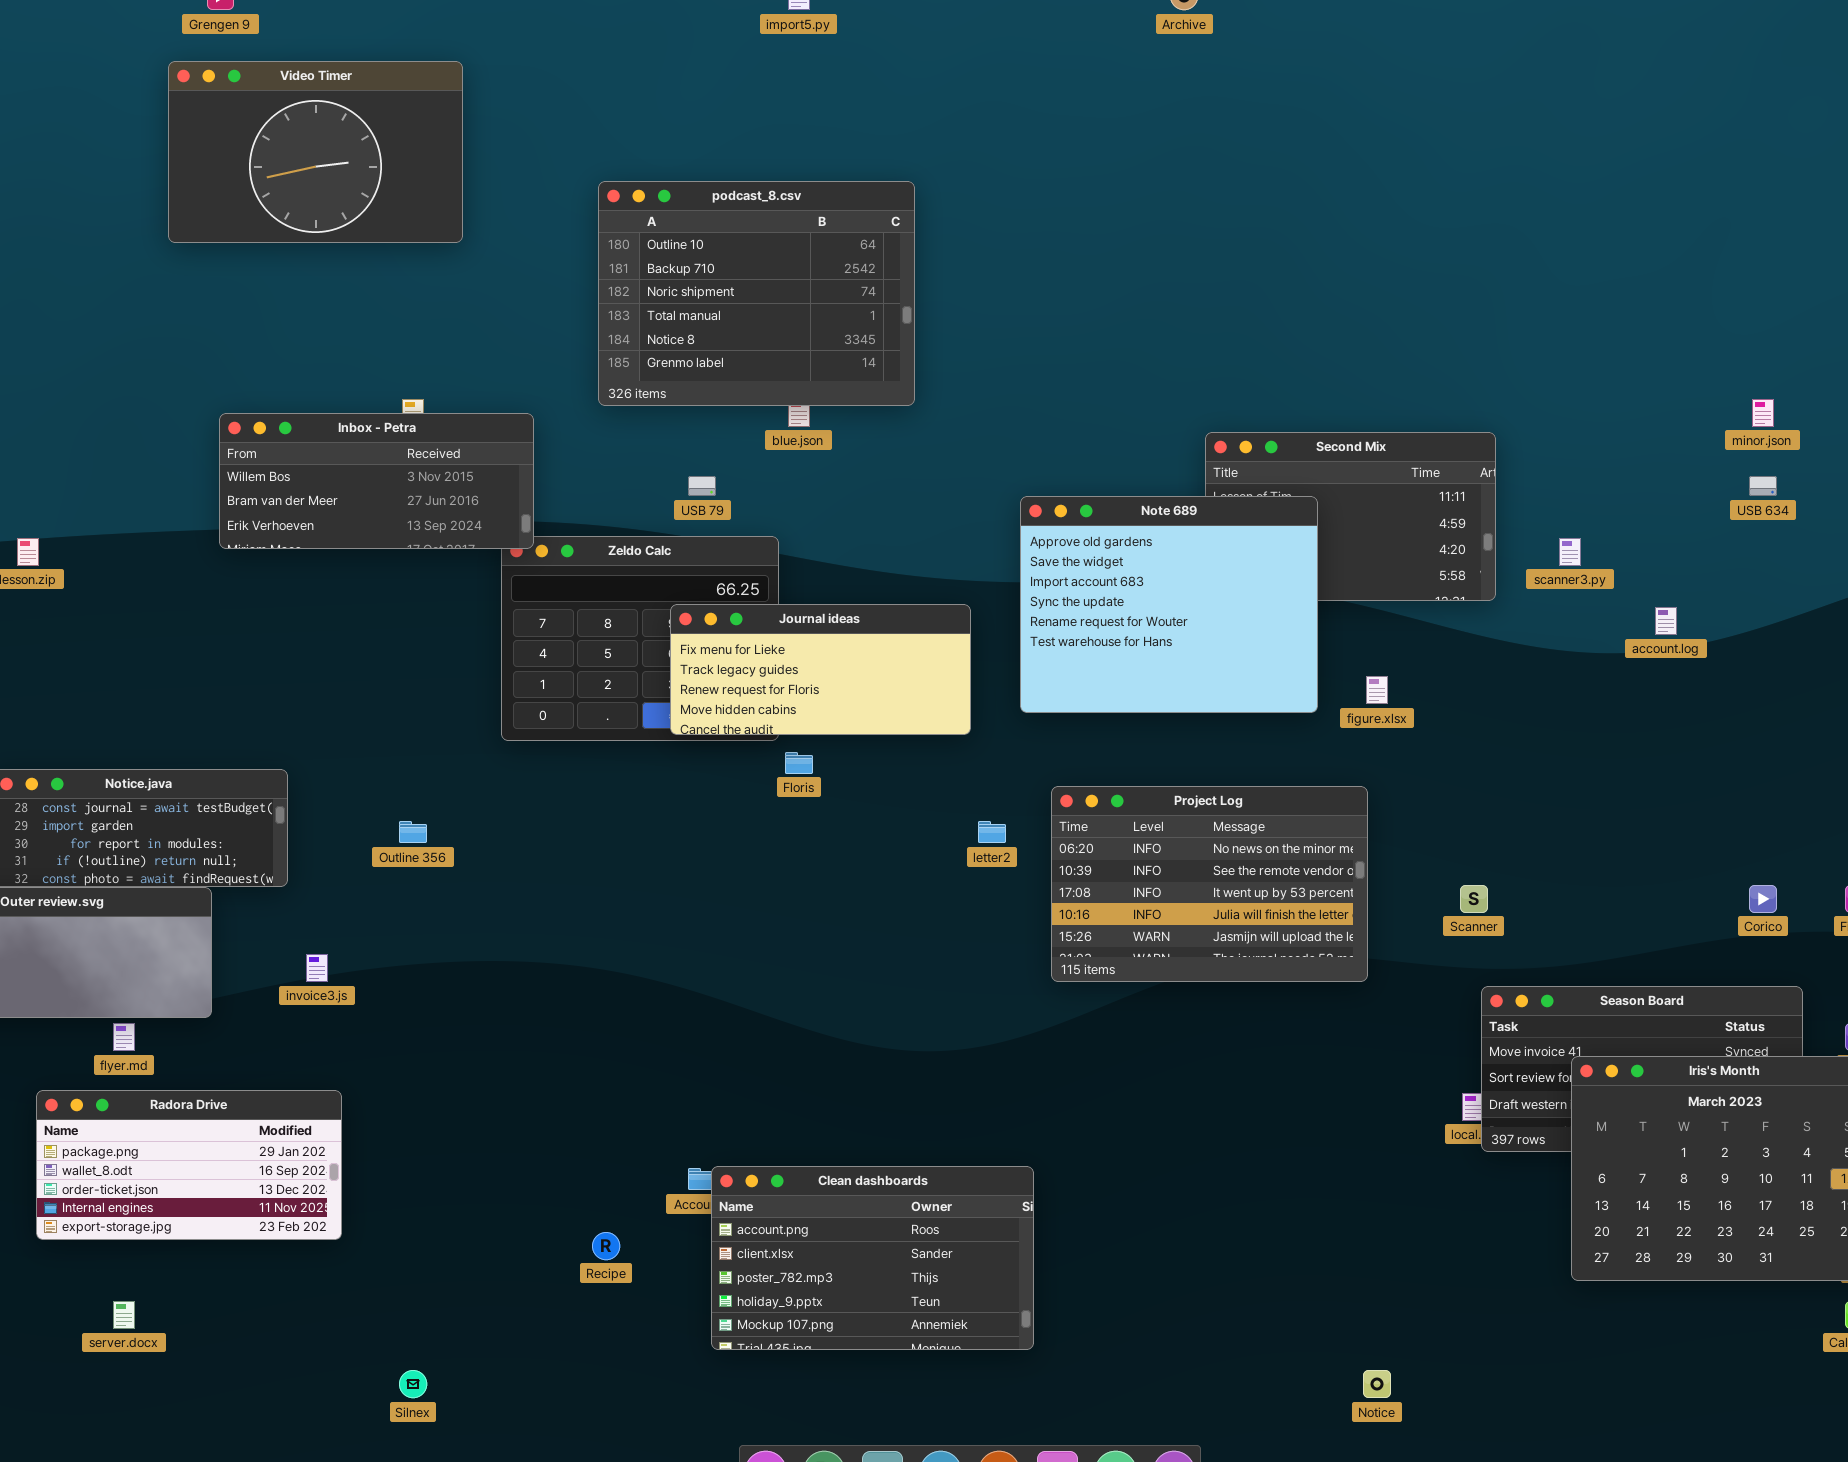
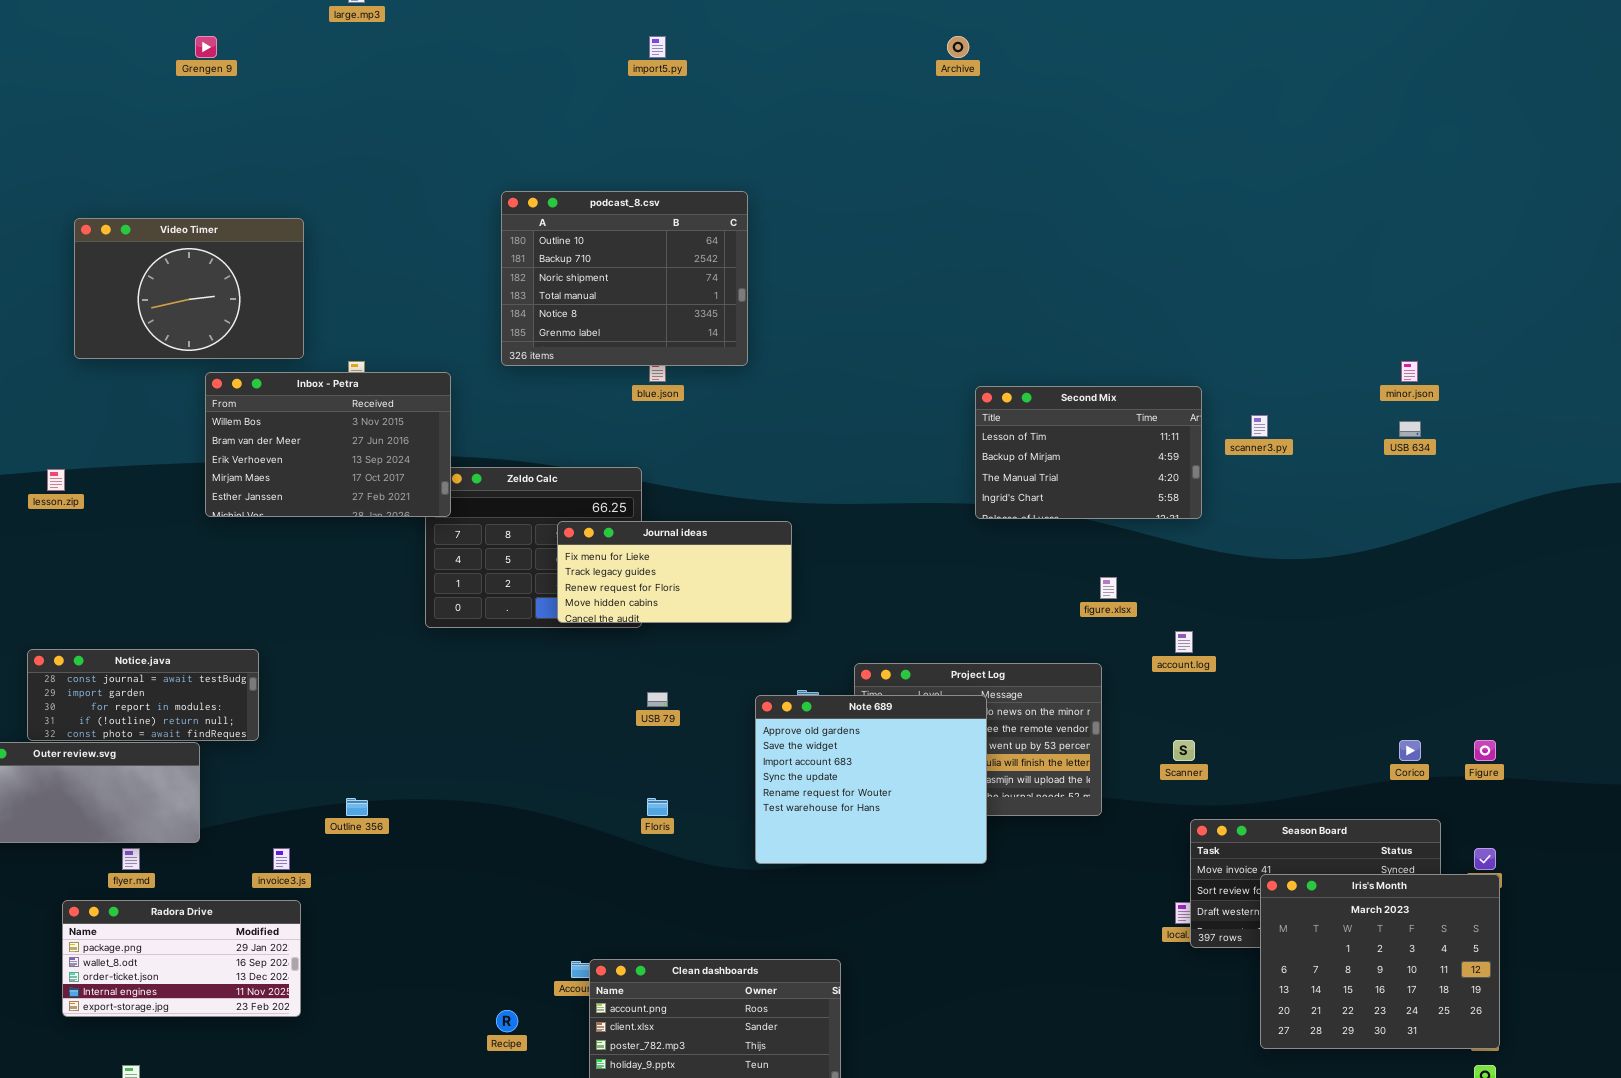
Video Timer: [168,61,463,243] -> [74,218,304,359], moved
Inbox - Petra: [219,413,534,549] -> [205,372,451,517], resized
USB 79: [688,476,716,496] -> [647,692,668,707], moved
Note 689: [1020,496,1318,713] -> [755,695,987,864], moved
scanner3.py: [1559,538,1581,566] -> [1251,415,1268,437], moved
account.log: [1655,607,1677,635] -> [1175,631,1193,653], moved
Floris: [785,752,813,774] -> [647,798,668,816], moved
Outline 356: [399,821,427,843] -> [346,798,368,816], moved
invoice3.js: [306,954,328,982] -> [273,848,290,870], moved

